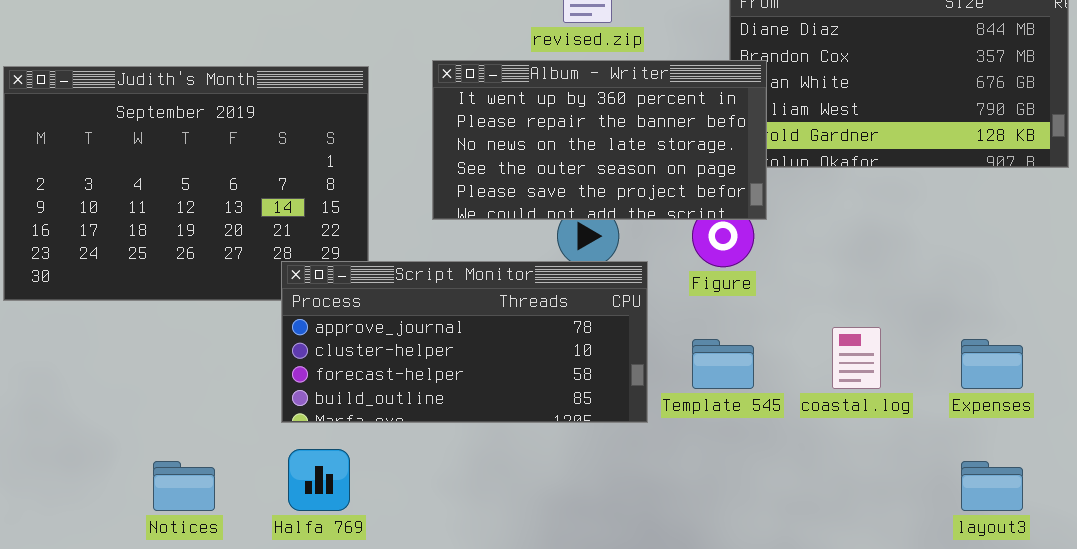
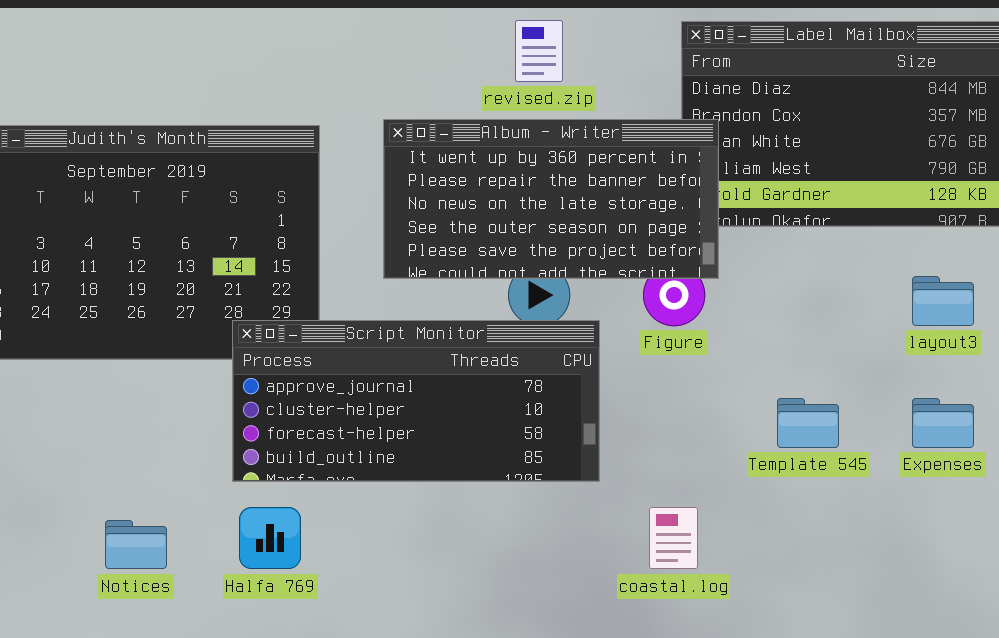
coastal.log: [832,327,881,389] -> [649,507,698,569], moved
Template 545: [692,339,754,389] -> [777,398,839,448], moved
layout3: [961,461,1023,511] -> [912,276,974,326], moved

